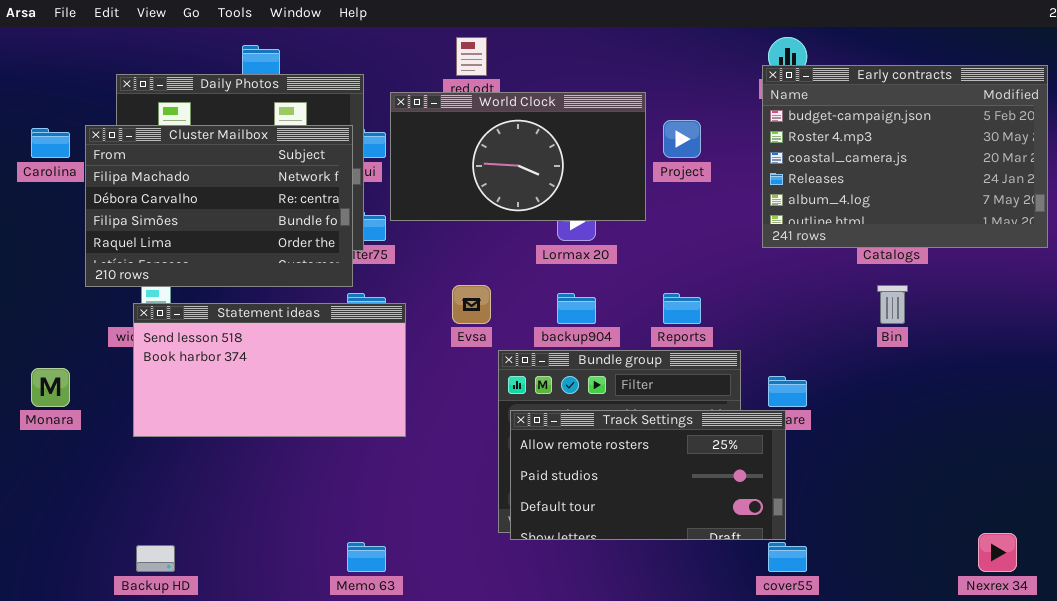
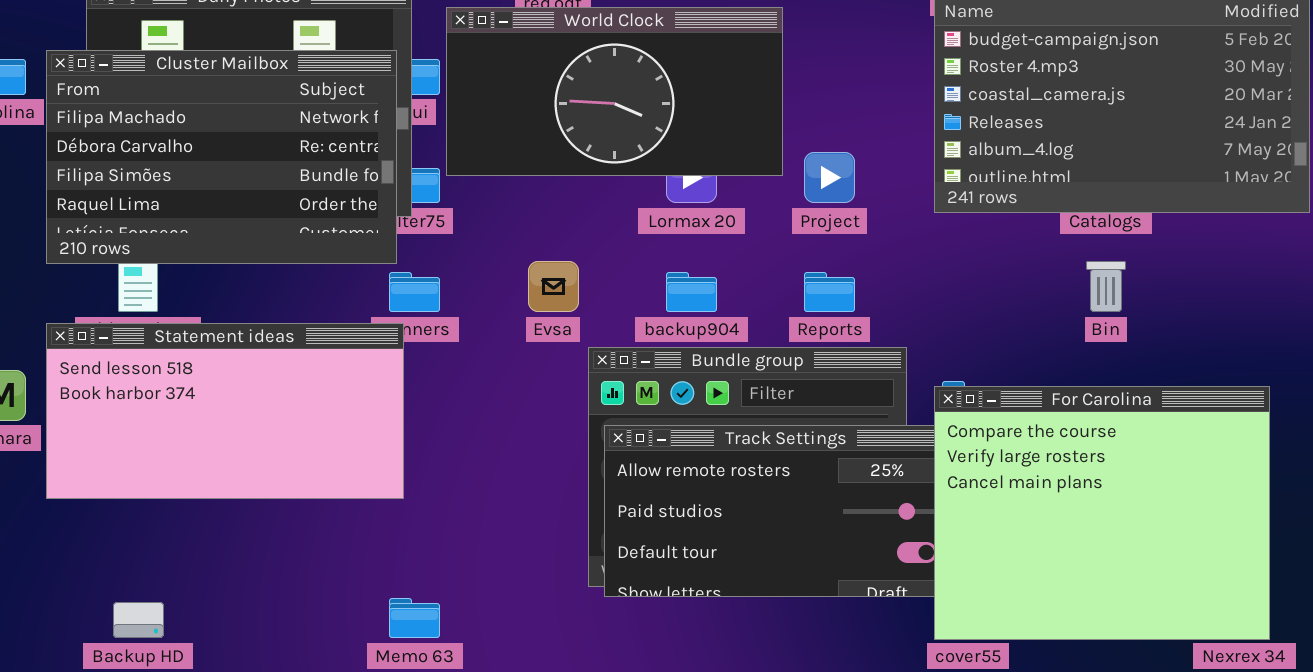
Project: [663,120,701,158] -> [804,152,855,203], moved
Statement ideas: [133,303,406,437] -> [46,323,404,499], moved
For Carolina: none -> [934,386,1270,640], opened

